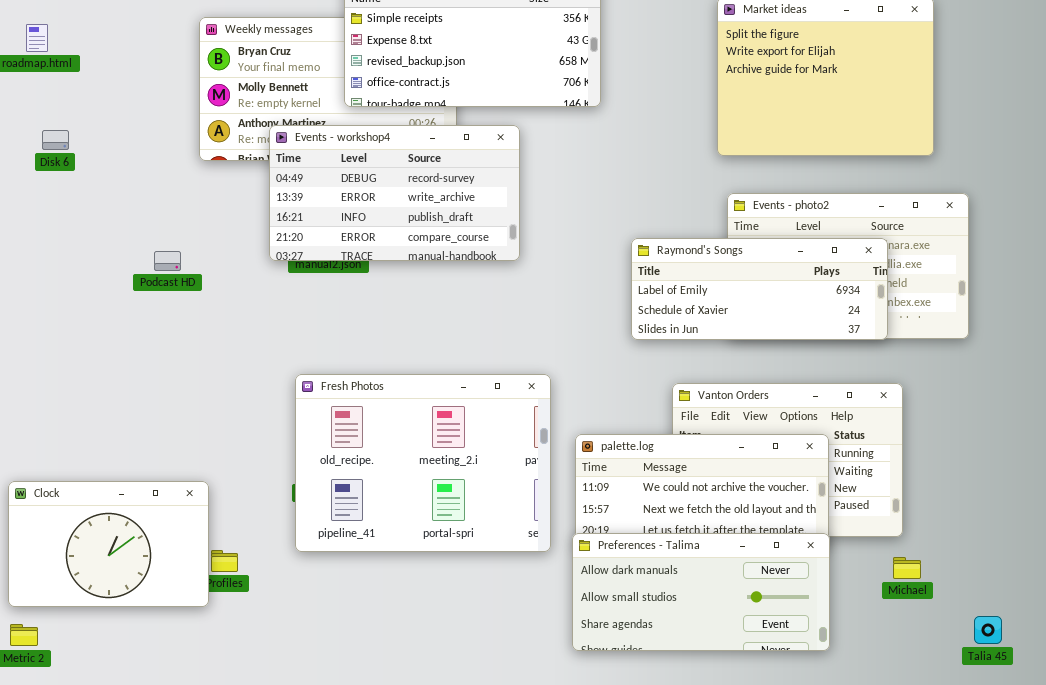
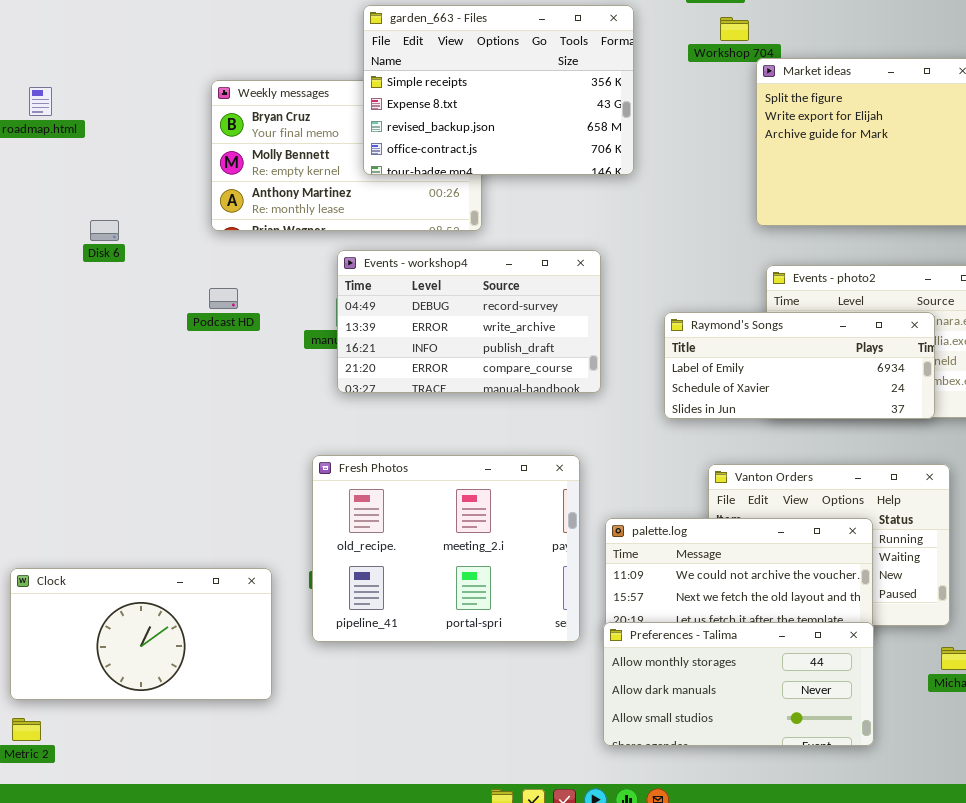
Events - workshop4: [269,125,520,261] -> [337,250,601,393], moved
Disk 6: [42,130,69,150] -> [90,220,119,241], moved
Podcast HD: [154,251,181,271] -> [209,288,238,309], moved
Clock: [8,481,209,607] -> [10,568,272,700], resized
Preferences - Talima: [572,533,830,651] -> [603,622,874,746], scrolled up 1 row

